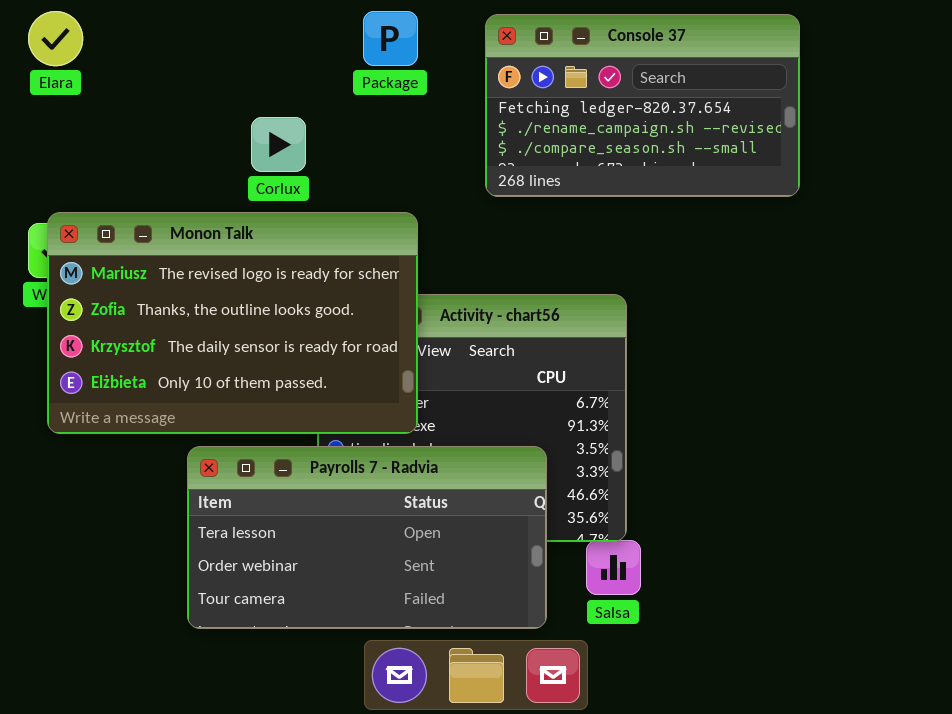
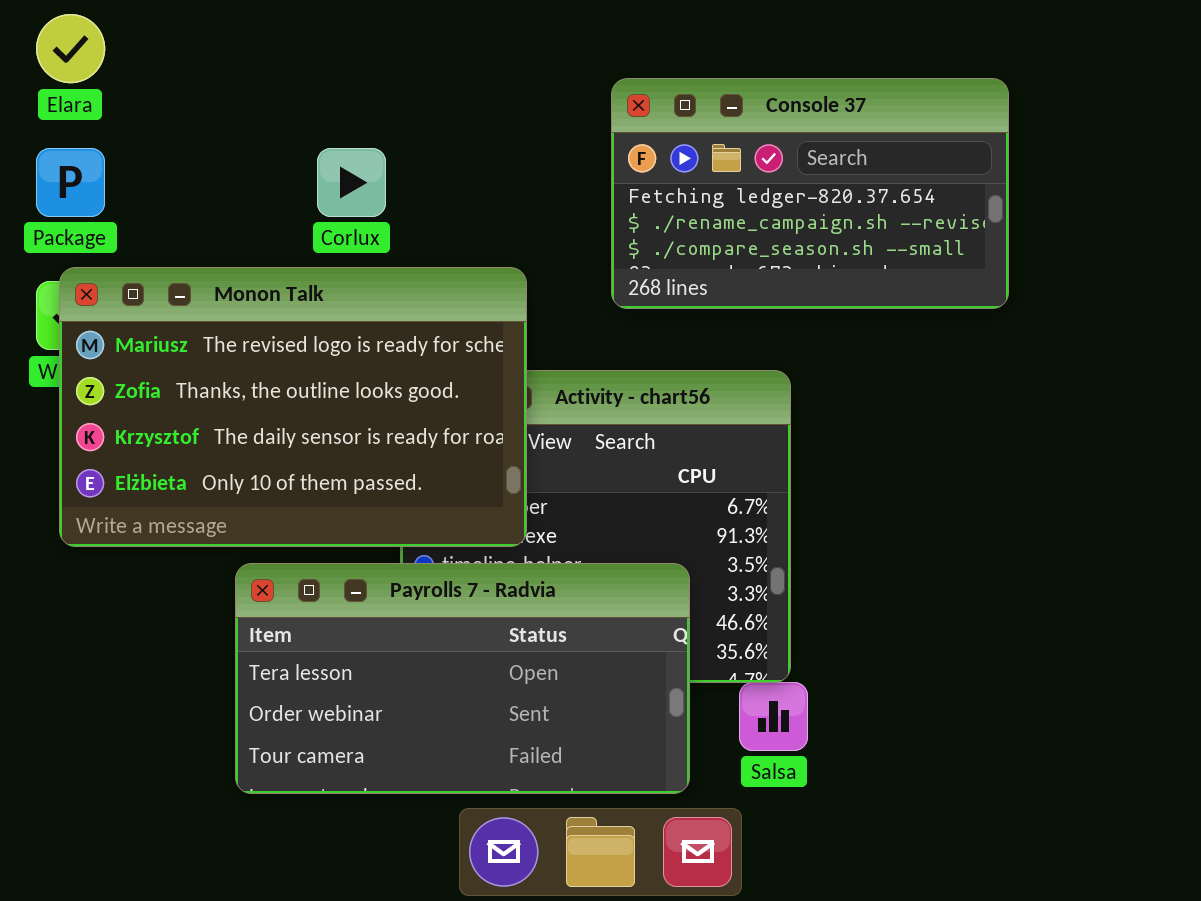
Package: [363,11,418,66] -> [36,148,105,217], moved
Console 37: [485,14,800,197] -> [611,78,1009,309], moved

